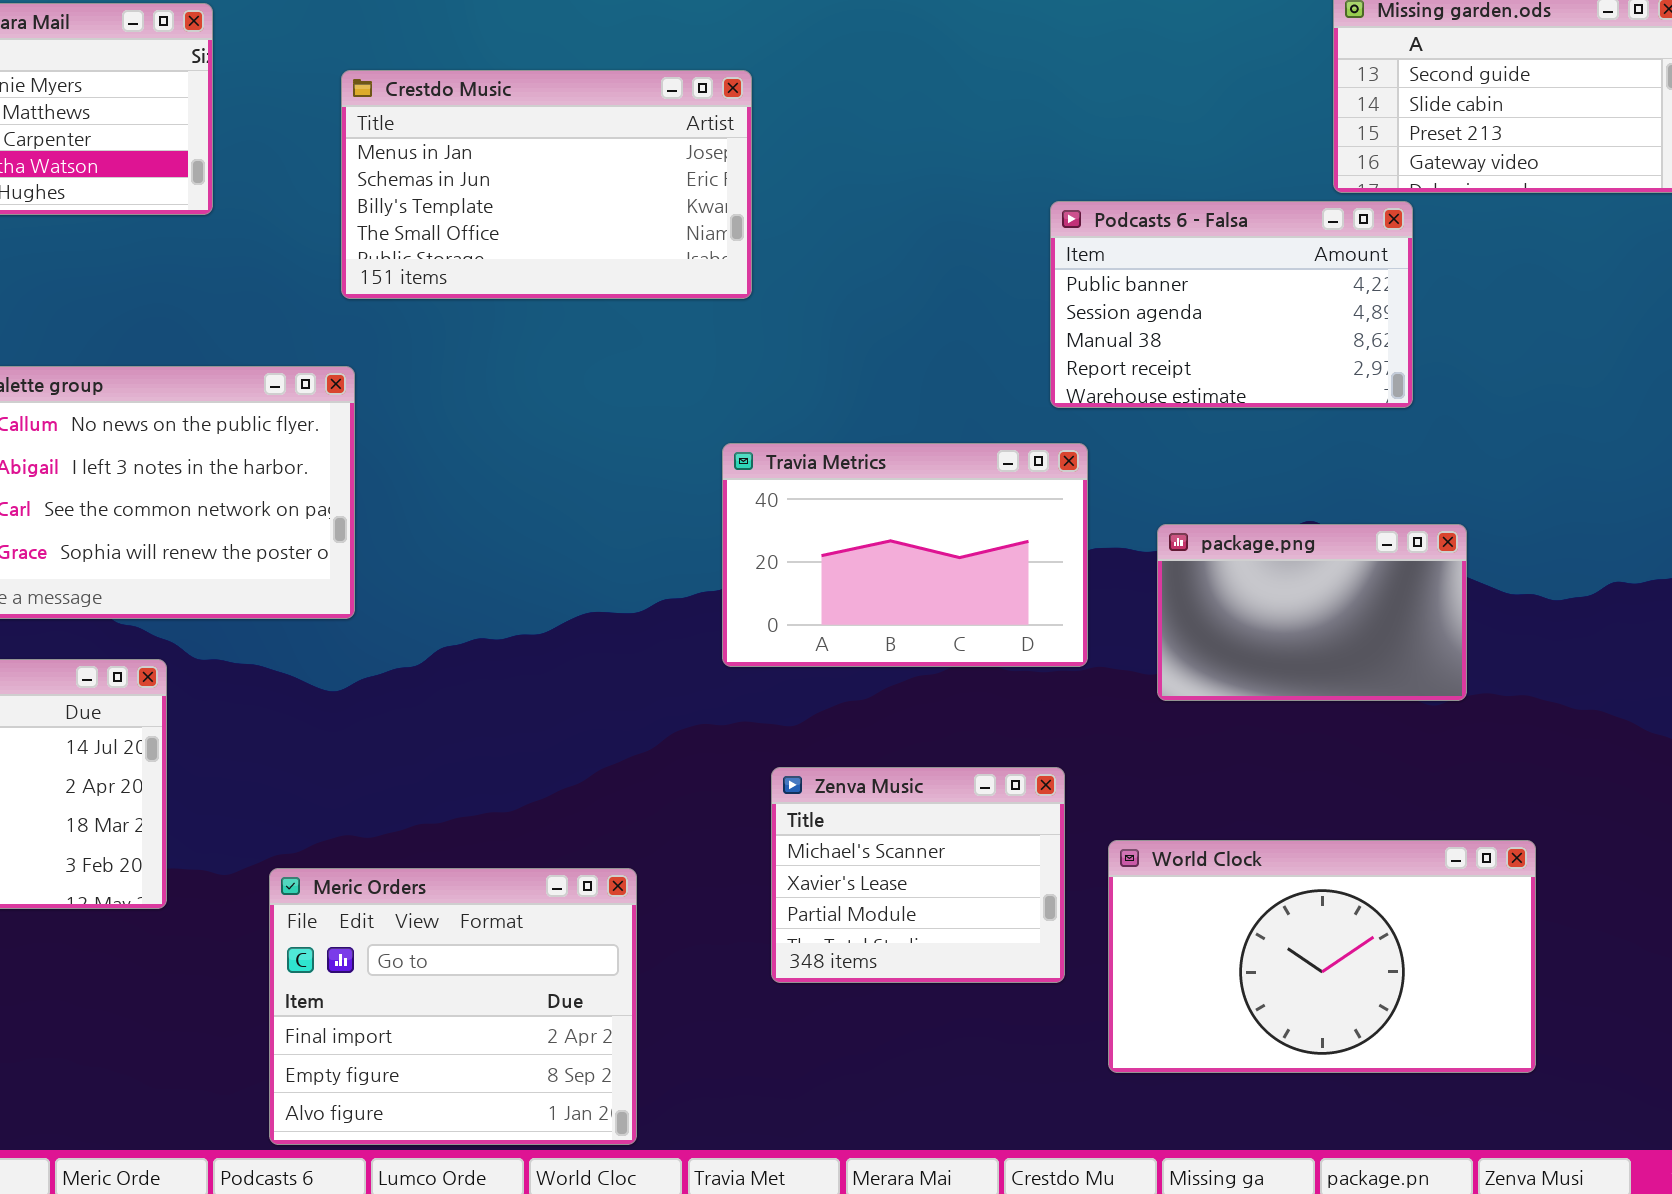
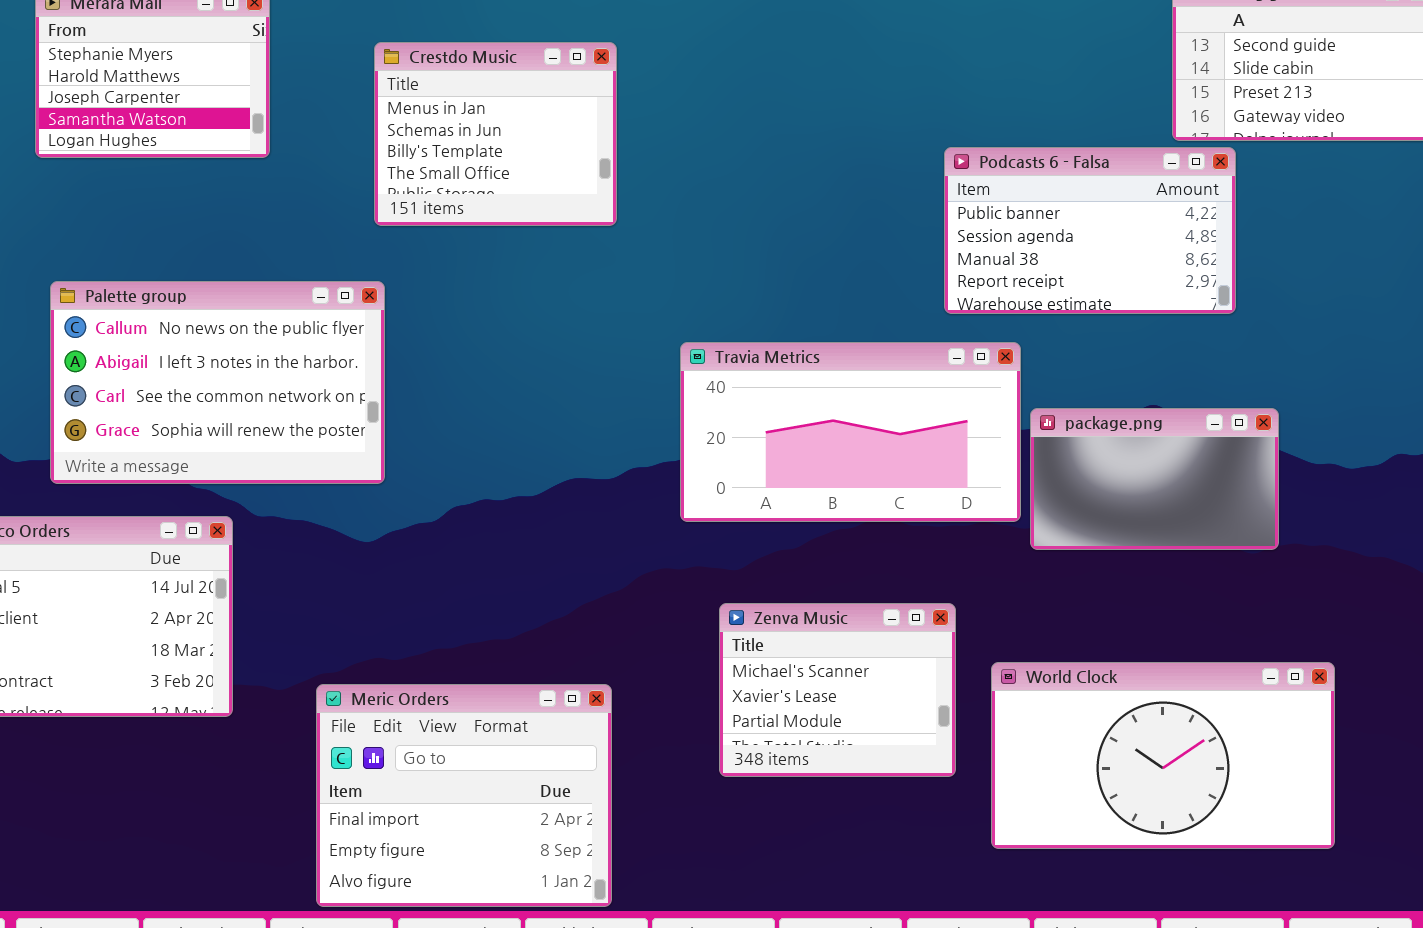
Crestdo Music: [341,70,752,299] -> [374,42,617,226], resized
Travia Metrics: [722,443,1088,667] -> [680,342,1021,522], resized

